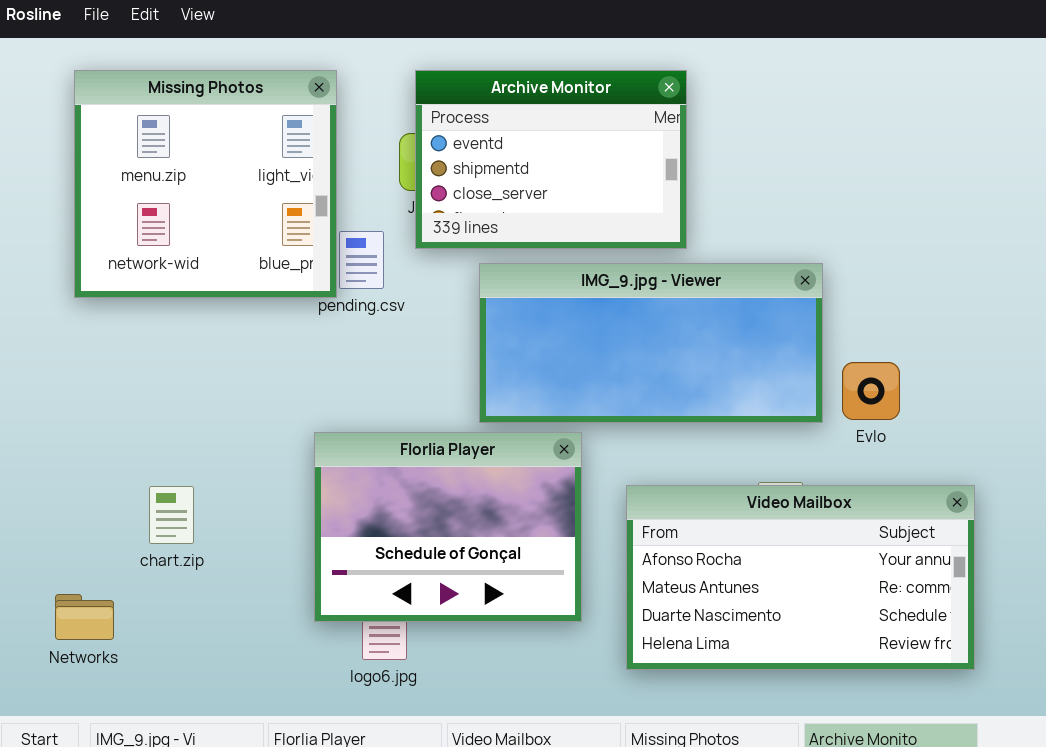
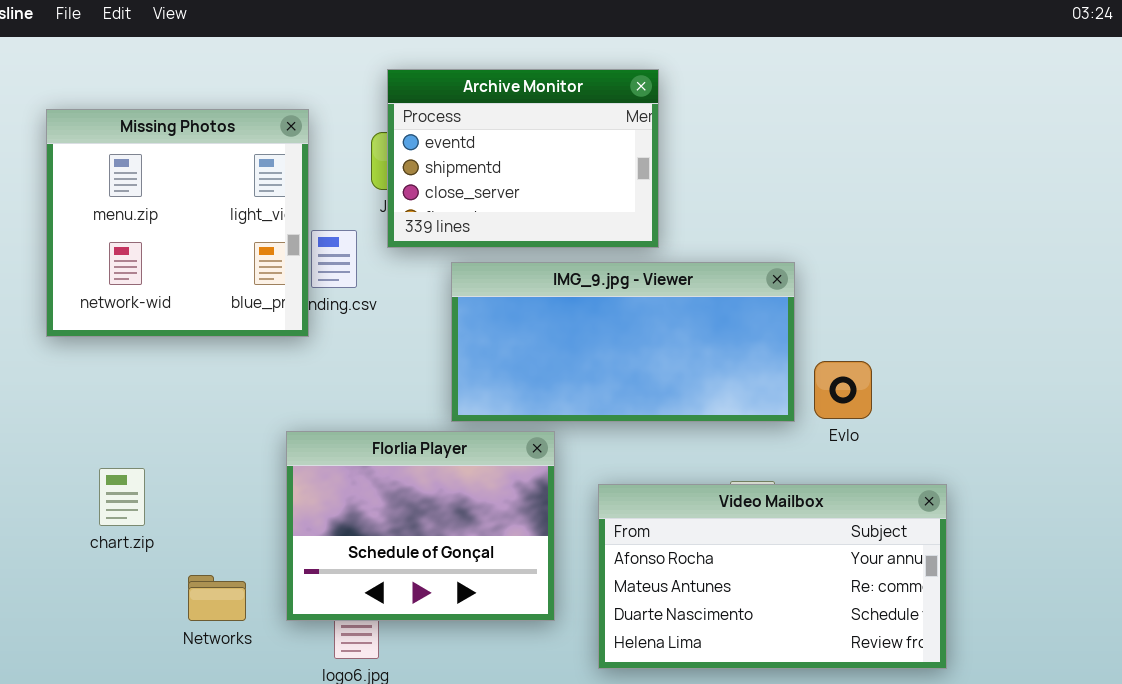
Missing Photos: [74,70,337,298] -> [46,109,309,337], moved
chart.zip: [149,486,194,544] -> [99,468,145,526], moved
Networks: [55,594,114,640] -> [188,575,246,621], moved

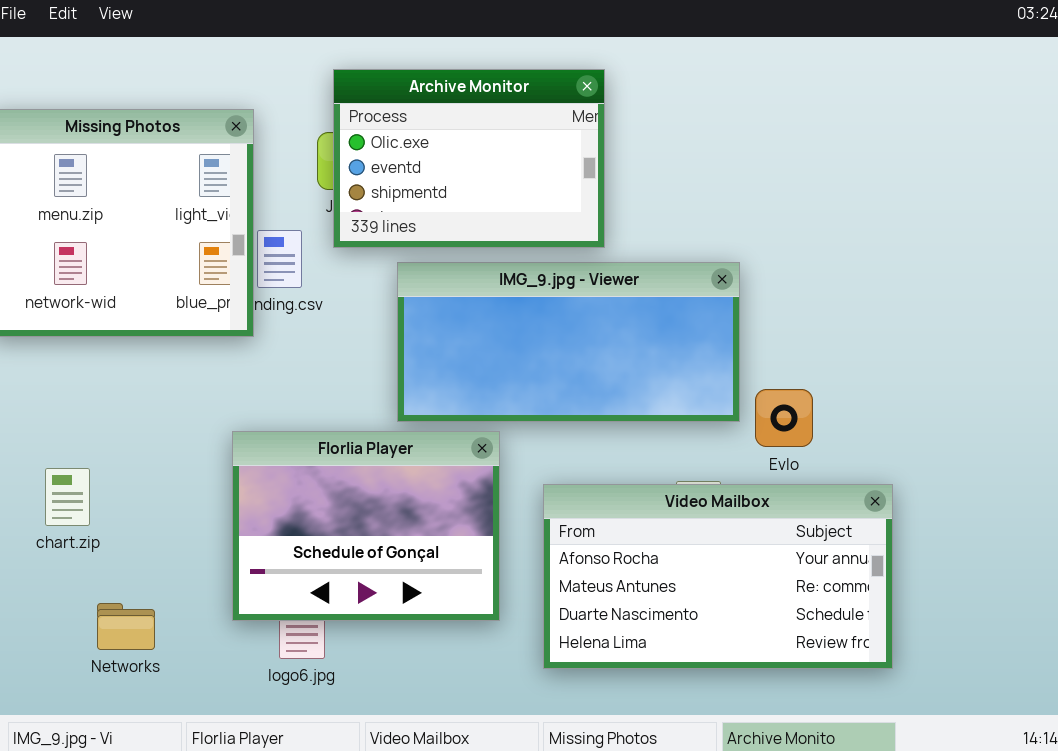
Archive Monitor: [387,69,659,248] -> [333,69,605,248], scrolled up 1 row
Evlo: [814,361,872,419] -> [755,389,813,447], moved
Networks: [188,575,246,621] -> [97,603,155,650], moved

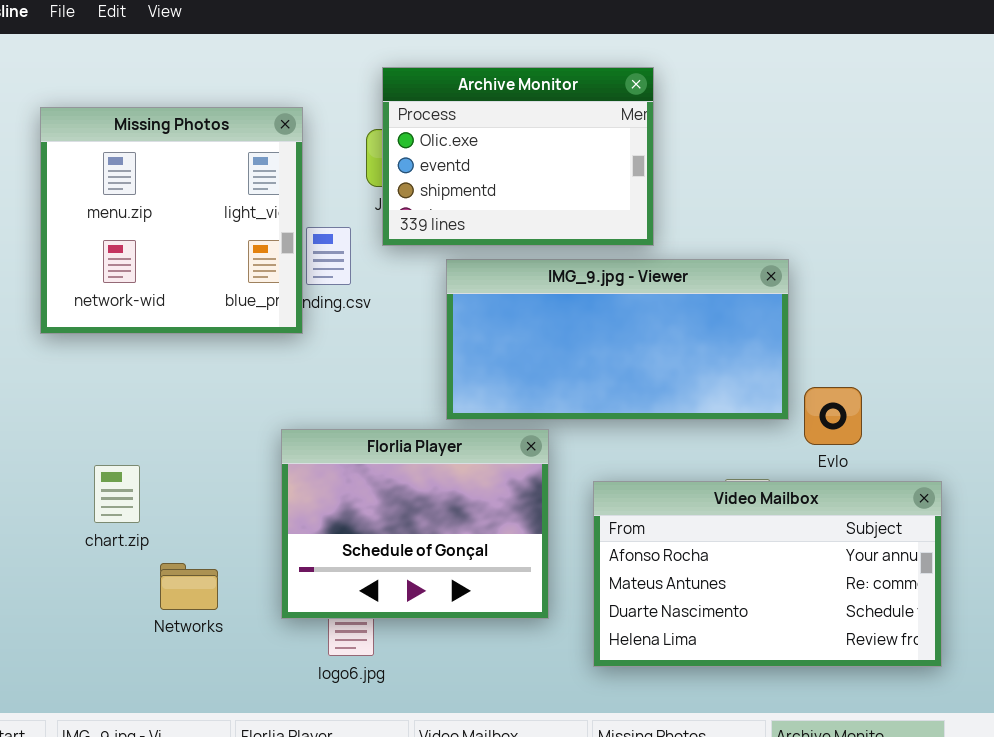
Networks: [97,603,155,650] -> [160,563,218,610], moved

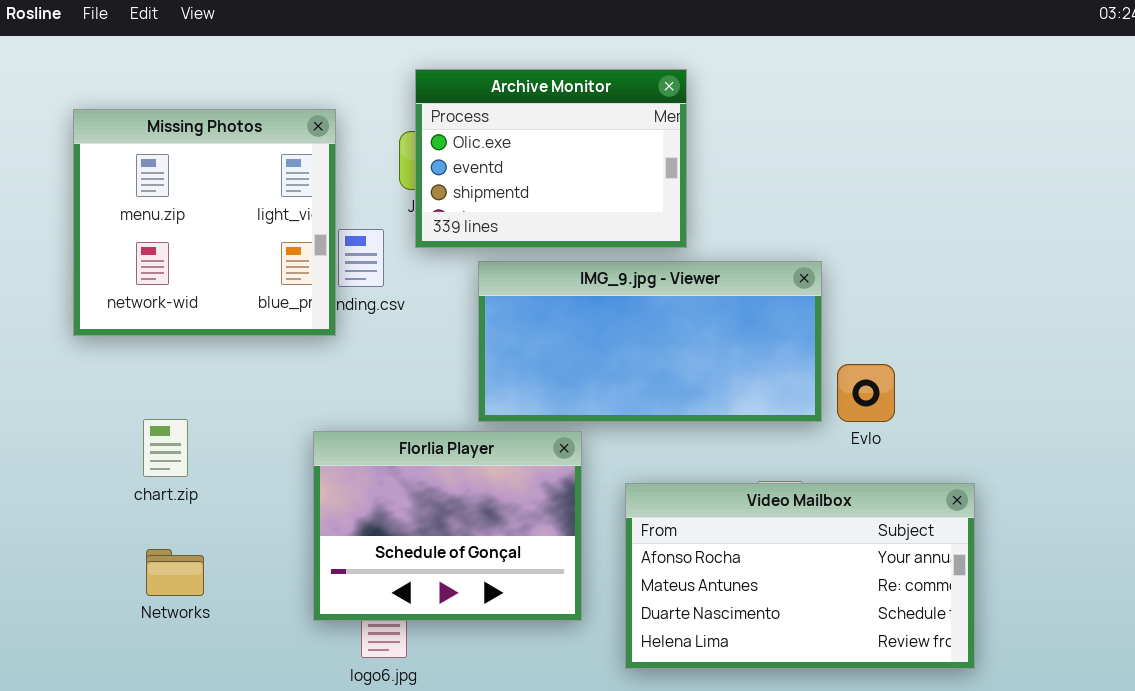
Evlo: [804,387,862,445] -> [837,364,895,422], moved
chart.zip: [94,465,140,523] -> [143,419,188,477], moved
Networks: [160,563,218,610] -> [146,549,204,596], moved

